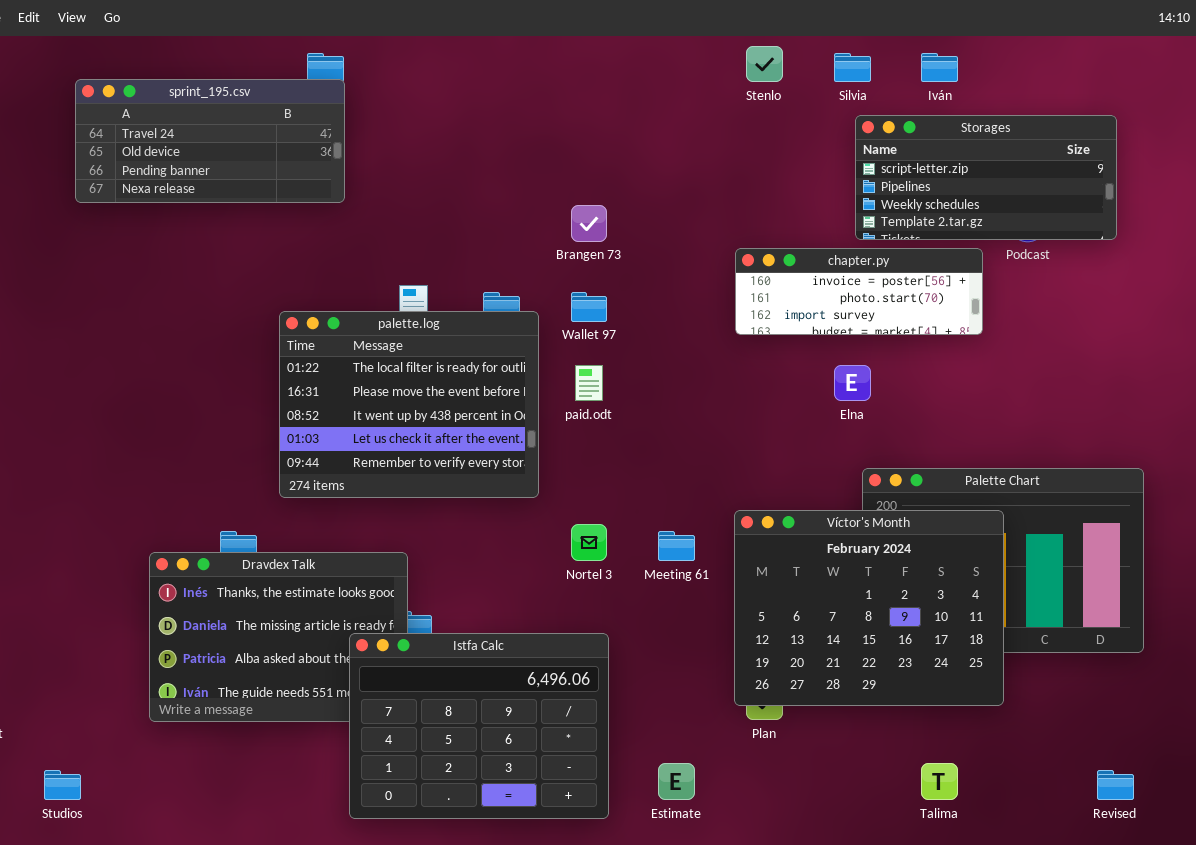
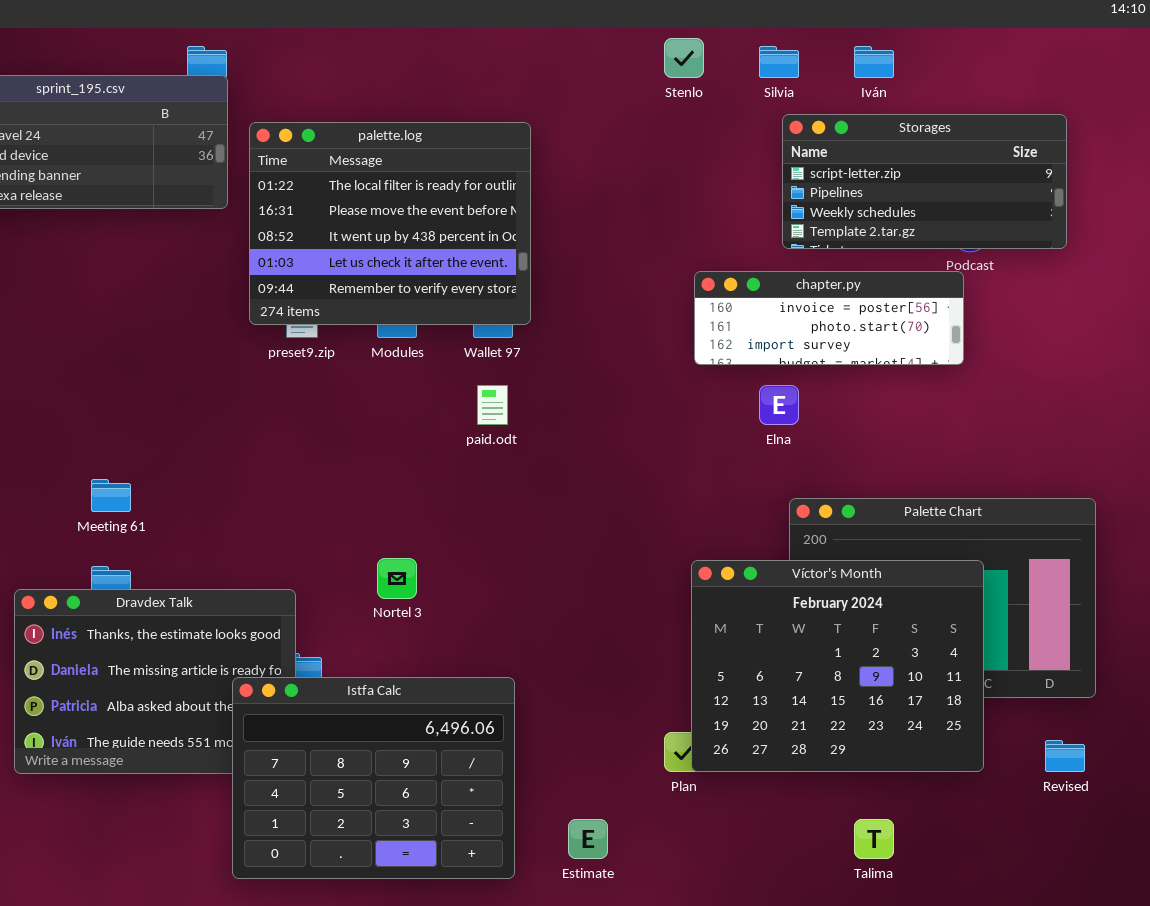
chapter.py: [735,248,983,335] -> [694,271,964,365], moved
palette.log: [279,311,539,498] -> [249,122,531,325], moved
Víctor's Month: [734,510,1004,706] -> [691,560,984,772], moved
Nortel 3: [571,524,607,561] -> [377,558,417,599], moved
Meeting 61: [658,531,695,561] -> [91,479,131,512], moved
Revised: [1097,770,1134,800] -> [1045,740,1085,772], moved

